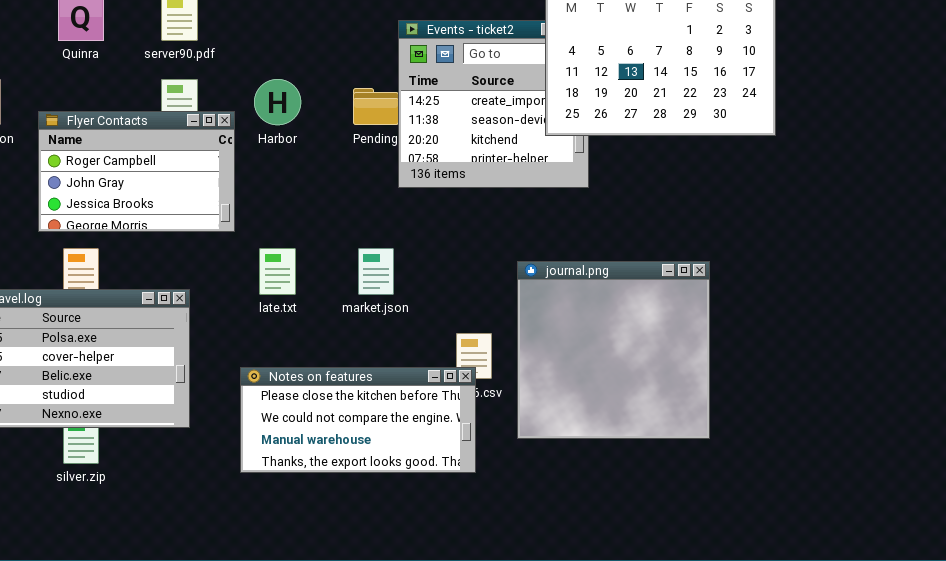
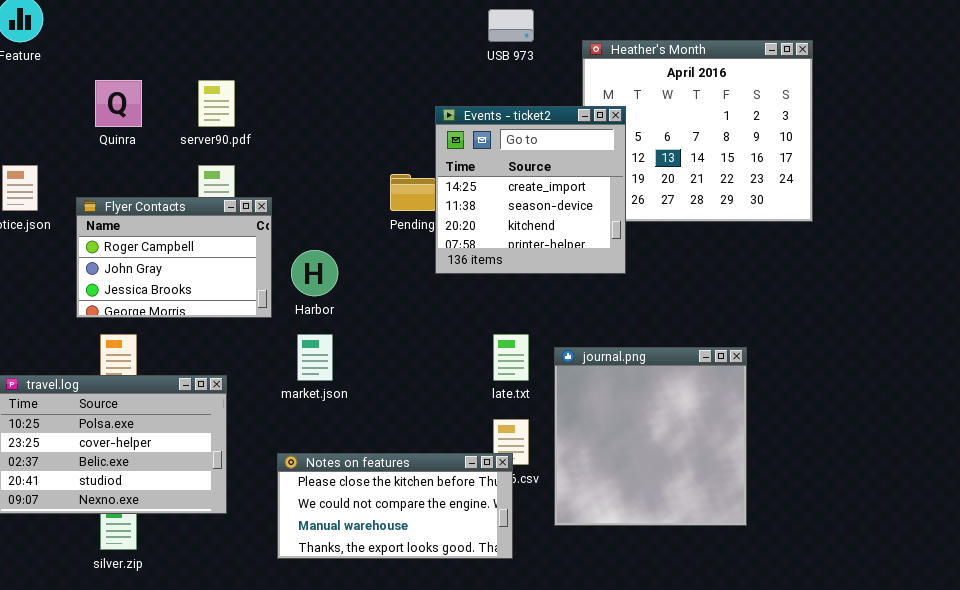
Events - ticket2: [398,20,589,188] -> [435,106,626,274], raised
Harbor: [254,79,301,125] -> [291,250,338,296], moved
late.txt: [259,248,296,295] -> [493,334,529,381], moved
market.json: [358,248,394,295] -> [297,334,333,381], moved

